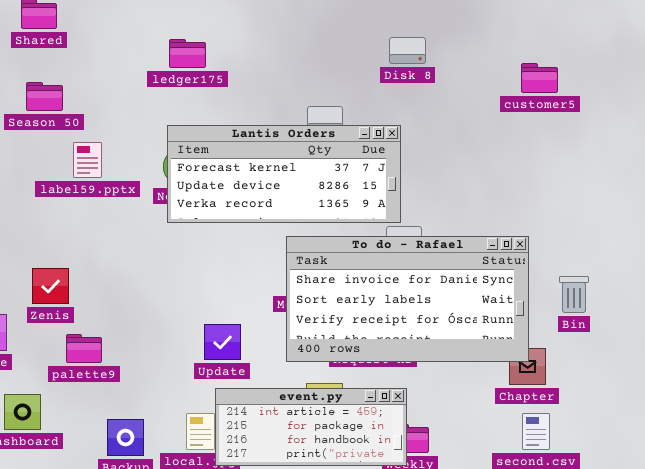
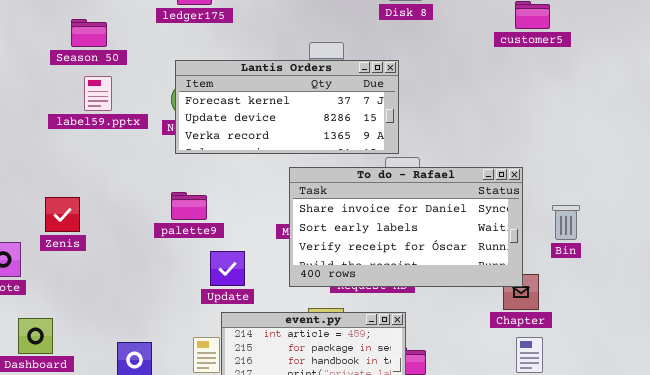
Season 50: [26,82,63,111] -> [71,19,107,47], moved
palette9: [66,334,102,363] -> [171,192,207,220], moved

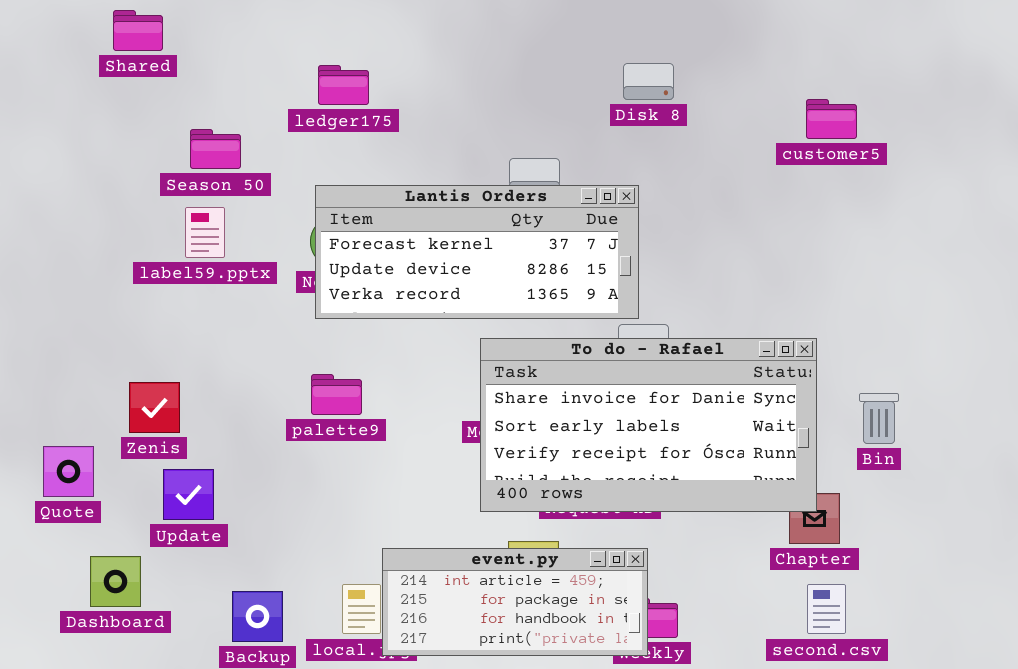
Season 50: [71,19,107,47] -> [190,129,241,169], moved
Update: [210,251,245,286] -> [163,469,214,520], moved

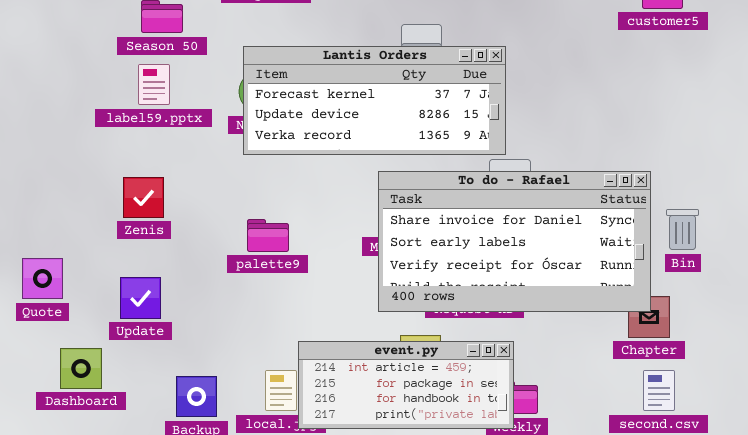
palette9: [311,374,362,415] -> [247,219,289,252], moved
Zenis: [129,382,180,433] -> [123,177,164,218], moved
Bin: [859,393,899,444] -> [666,209,699,250], moved

